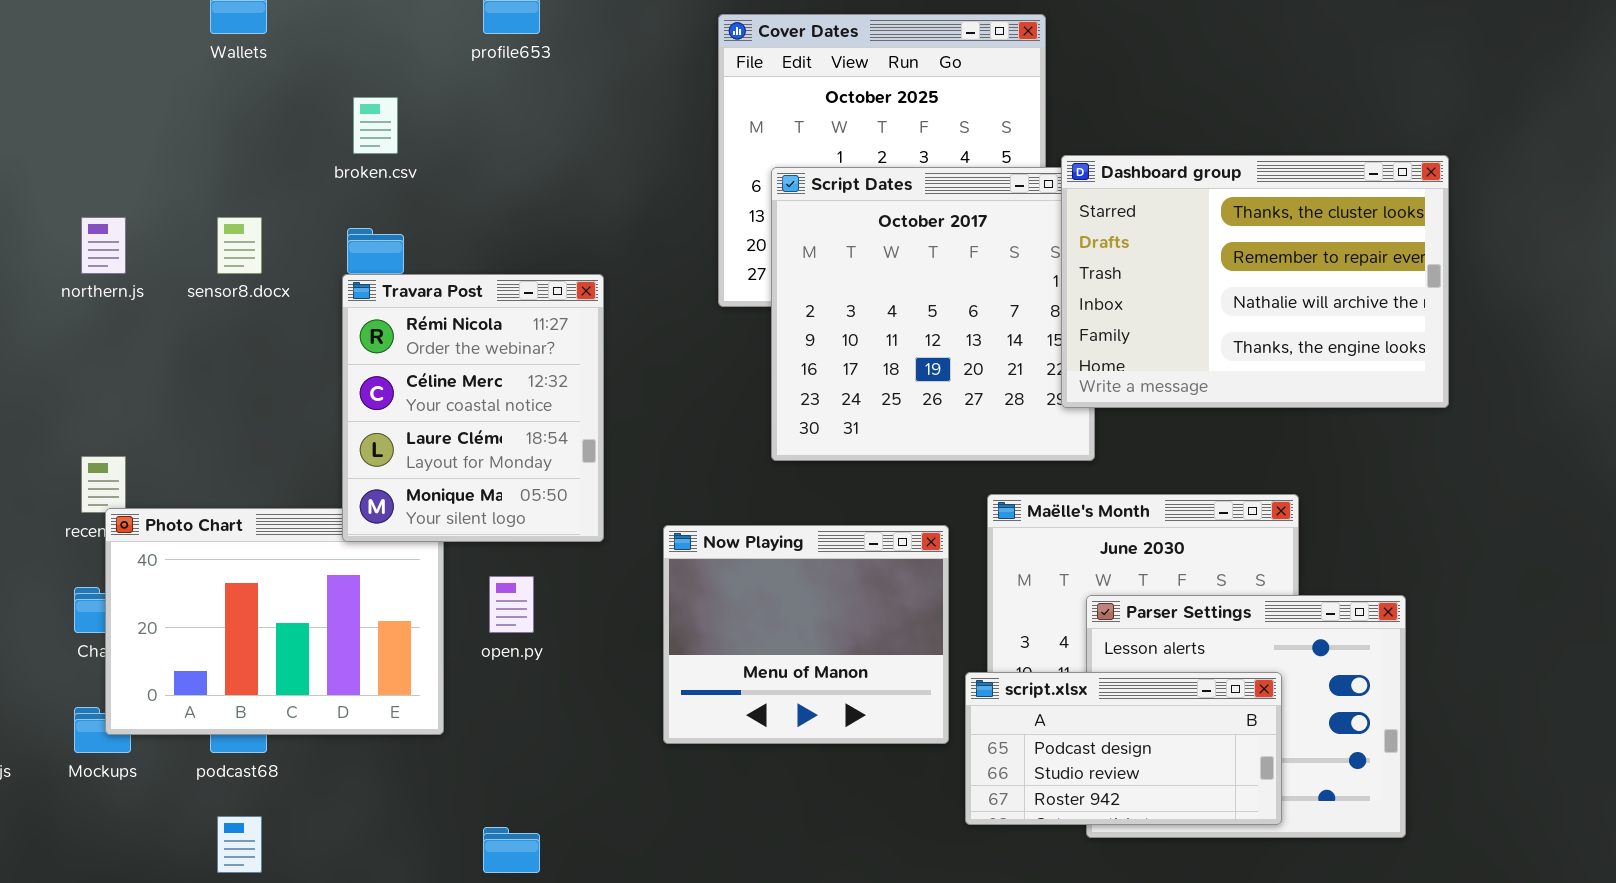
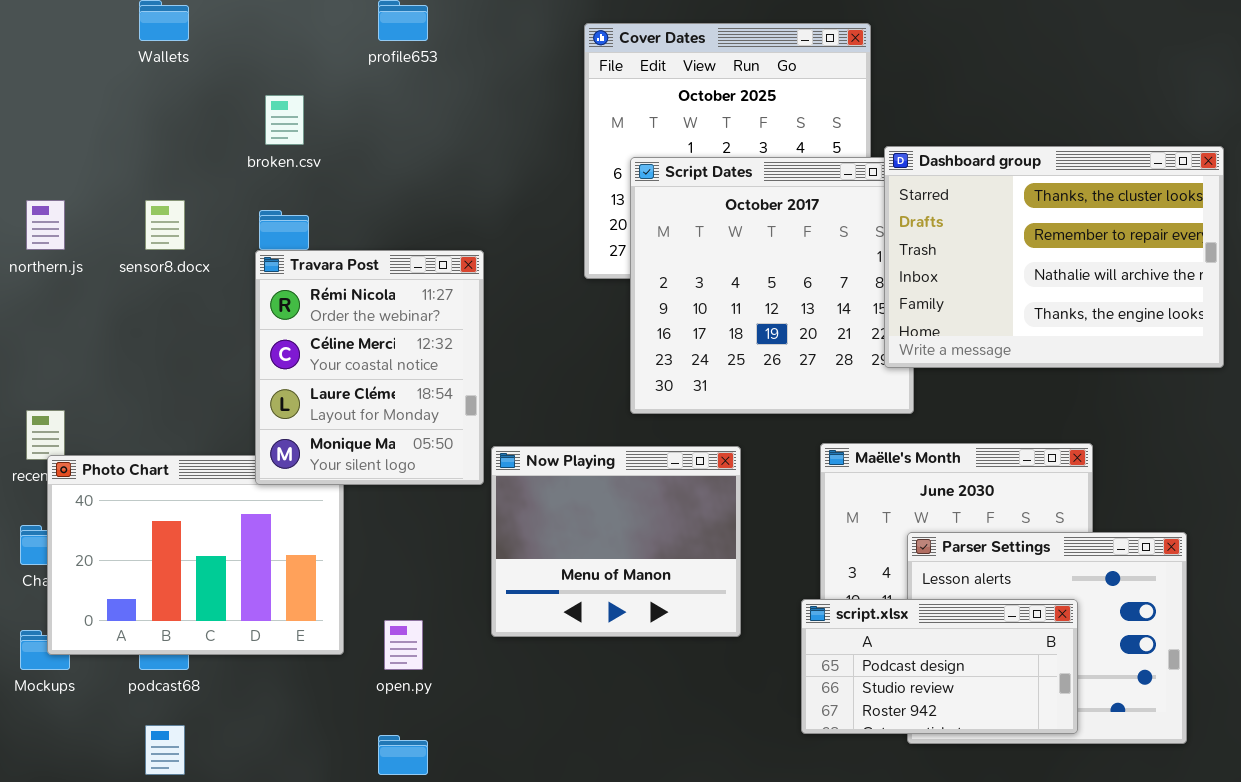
Now Playing: [663,525,949,744] -> [491,446,741,637], moved
open.py: [489,576,534,633] -> [384,620,423,670], moved

